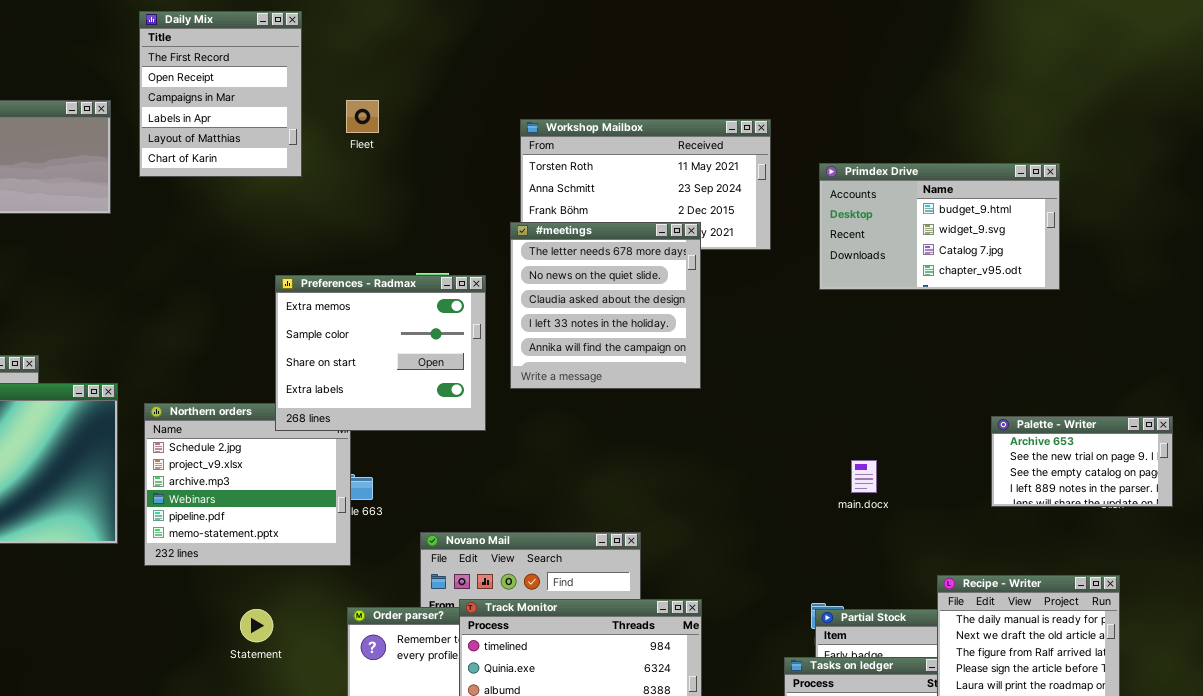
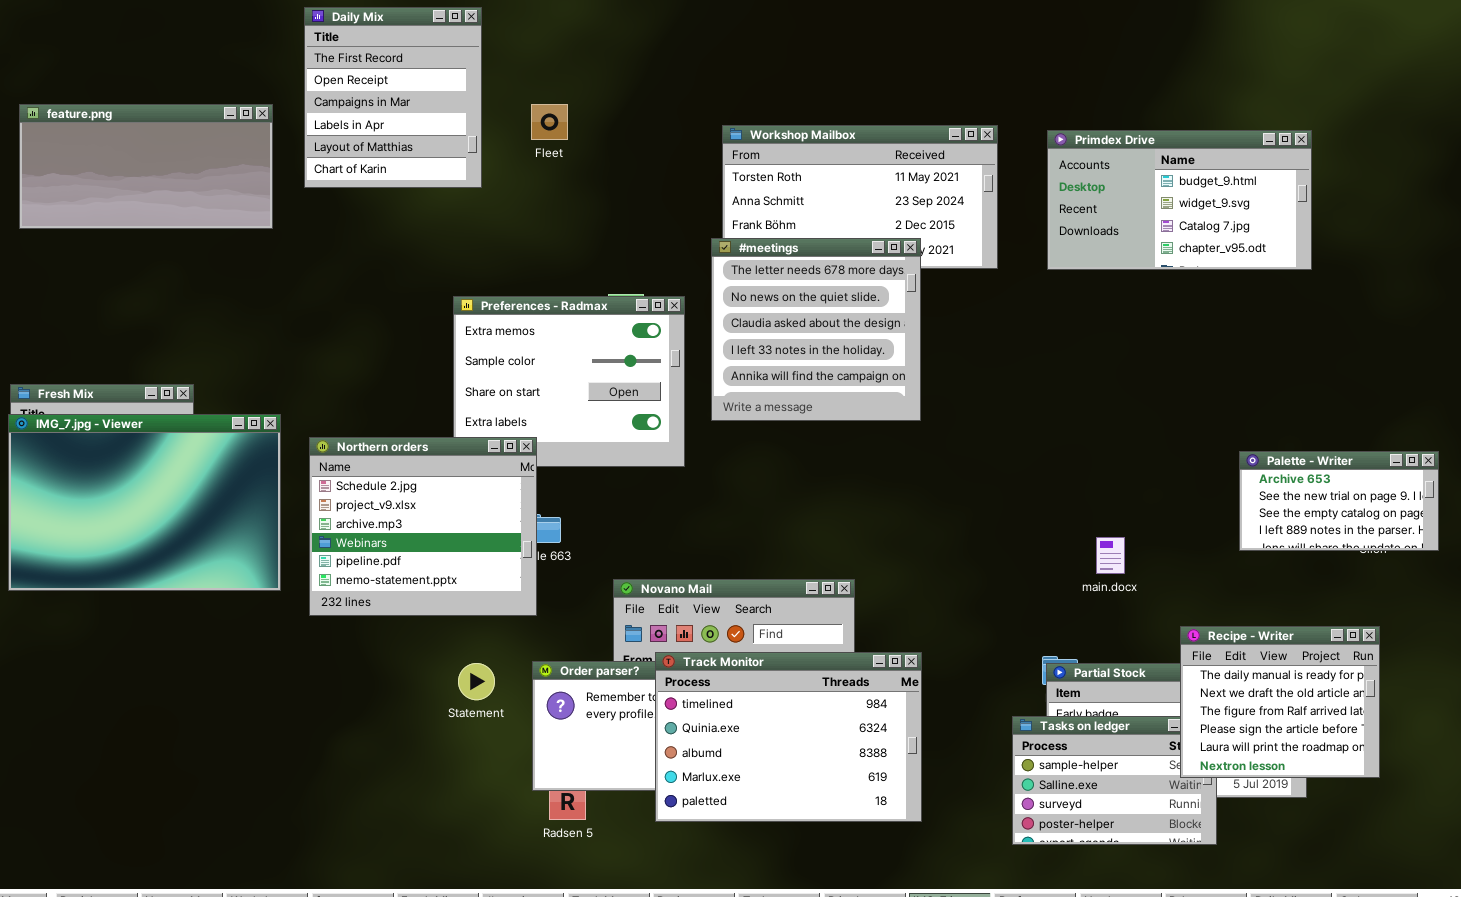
Primdex Drive: [819,163,1060,290] -> [1047,130,1312,270], moved
Northern orders: [144,403,351,566] -> [309,437,537,616], raised
main.docx: [851,460,877,493] -> [1096,537,1125,574], moved
Statement: [240,609,273,642] -> [458,663,495,700], moved

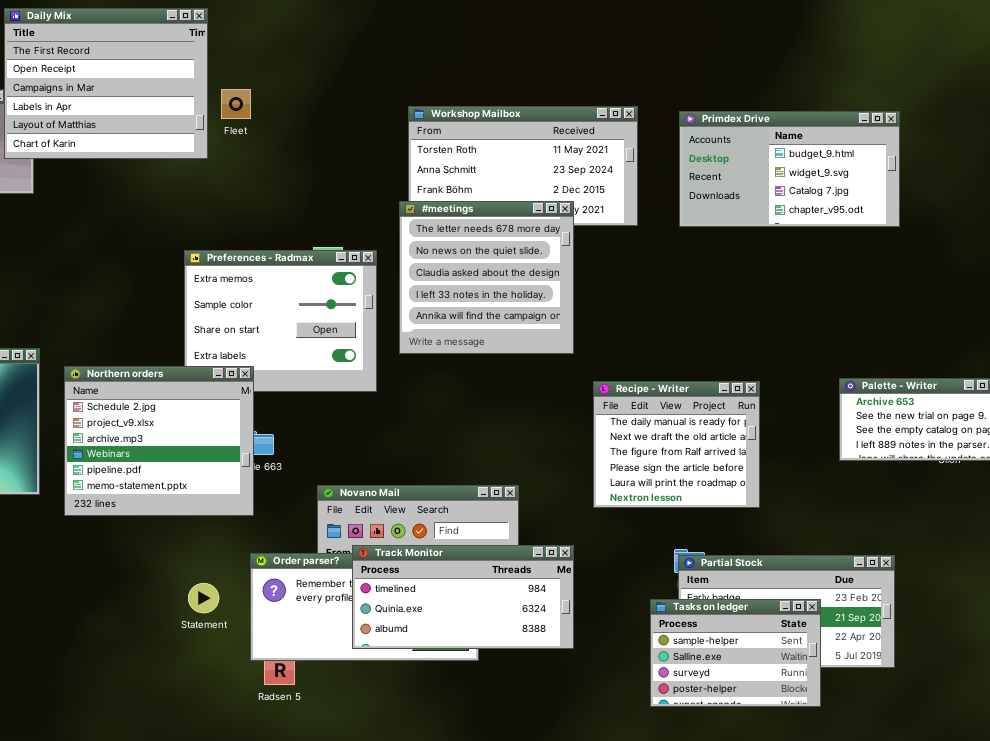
Daily Mix: [304,7,482,188] -> [4,8,208,159], resized
Fleet: [531,104,568,140] -> [221,89,251,119], moved
Recipe - Writer: [1180,626,1380,778] -> [593,381,760,508], moved
Track Monitor: [655,652,922,822] -> [352,545,574,649], resized
Statement: [458,663,495,700] -> [188,583,219,613], moved

